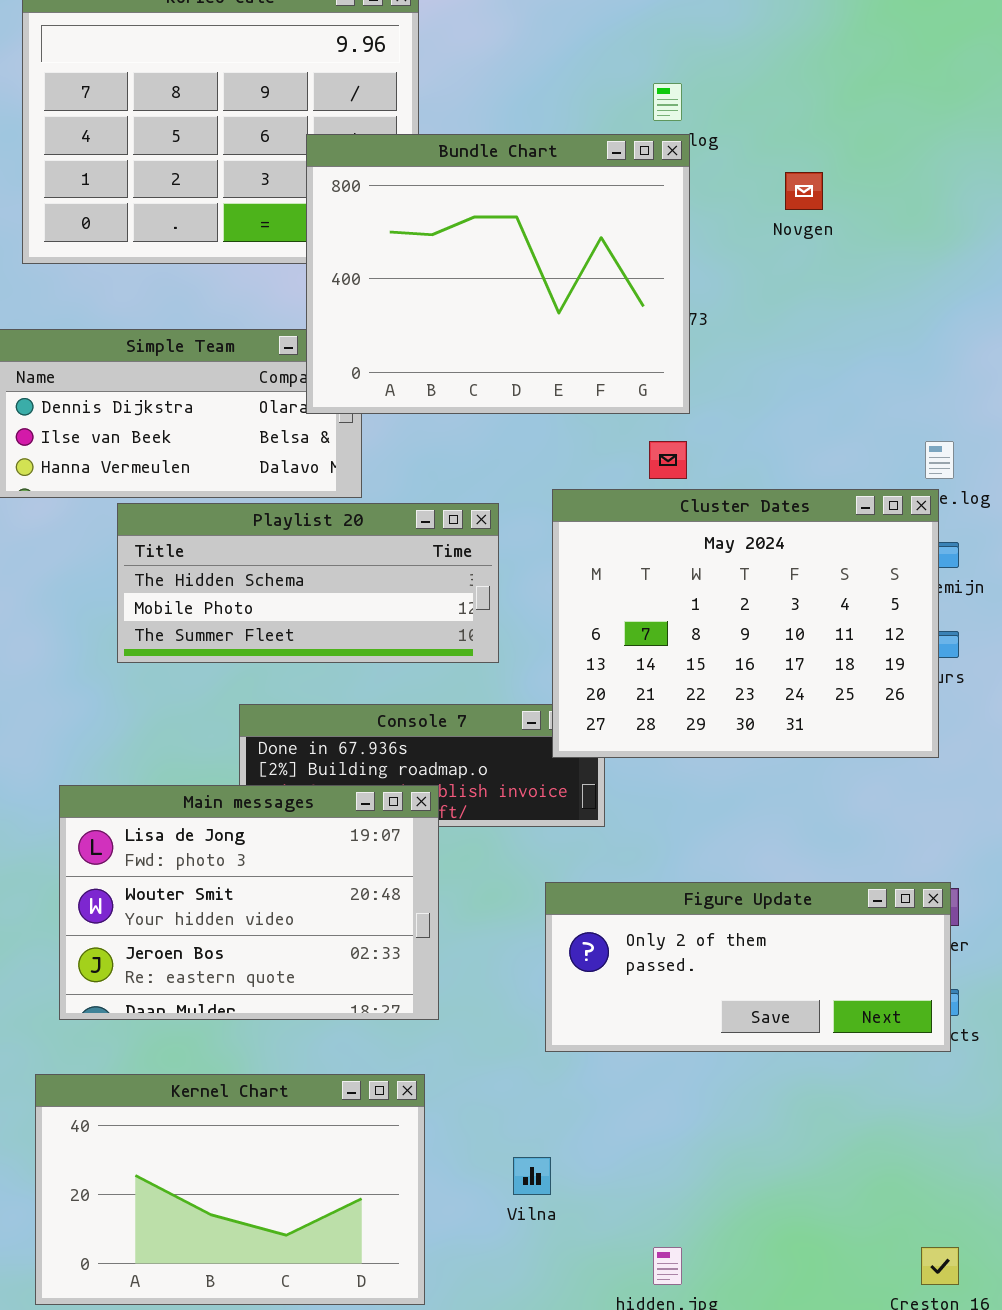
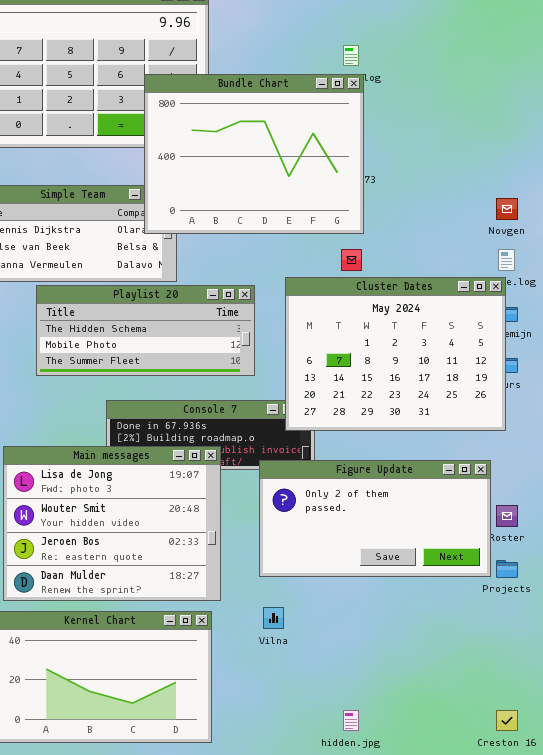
Novgen: [785,172,823,210] -> [496,198,518,220], moved
Main messages: [59,785,439,1020] -> [3,446,221,601], resized
Figure Update: [545,882,951,1052] -> [259,460,491,577], moved, resized
Vilna: [513,1157,551,1195] -> [263,607,284,629], moved

